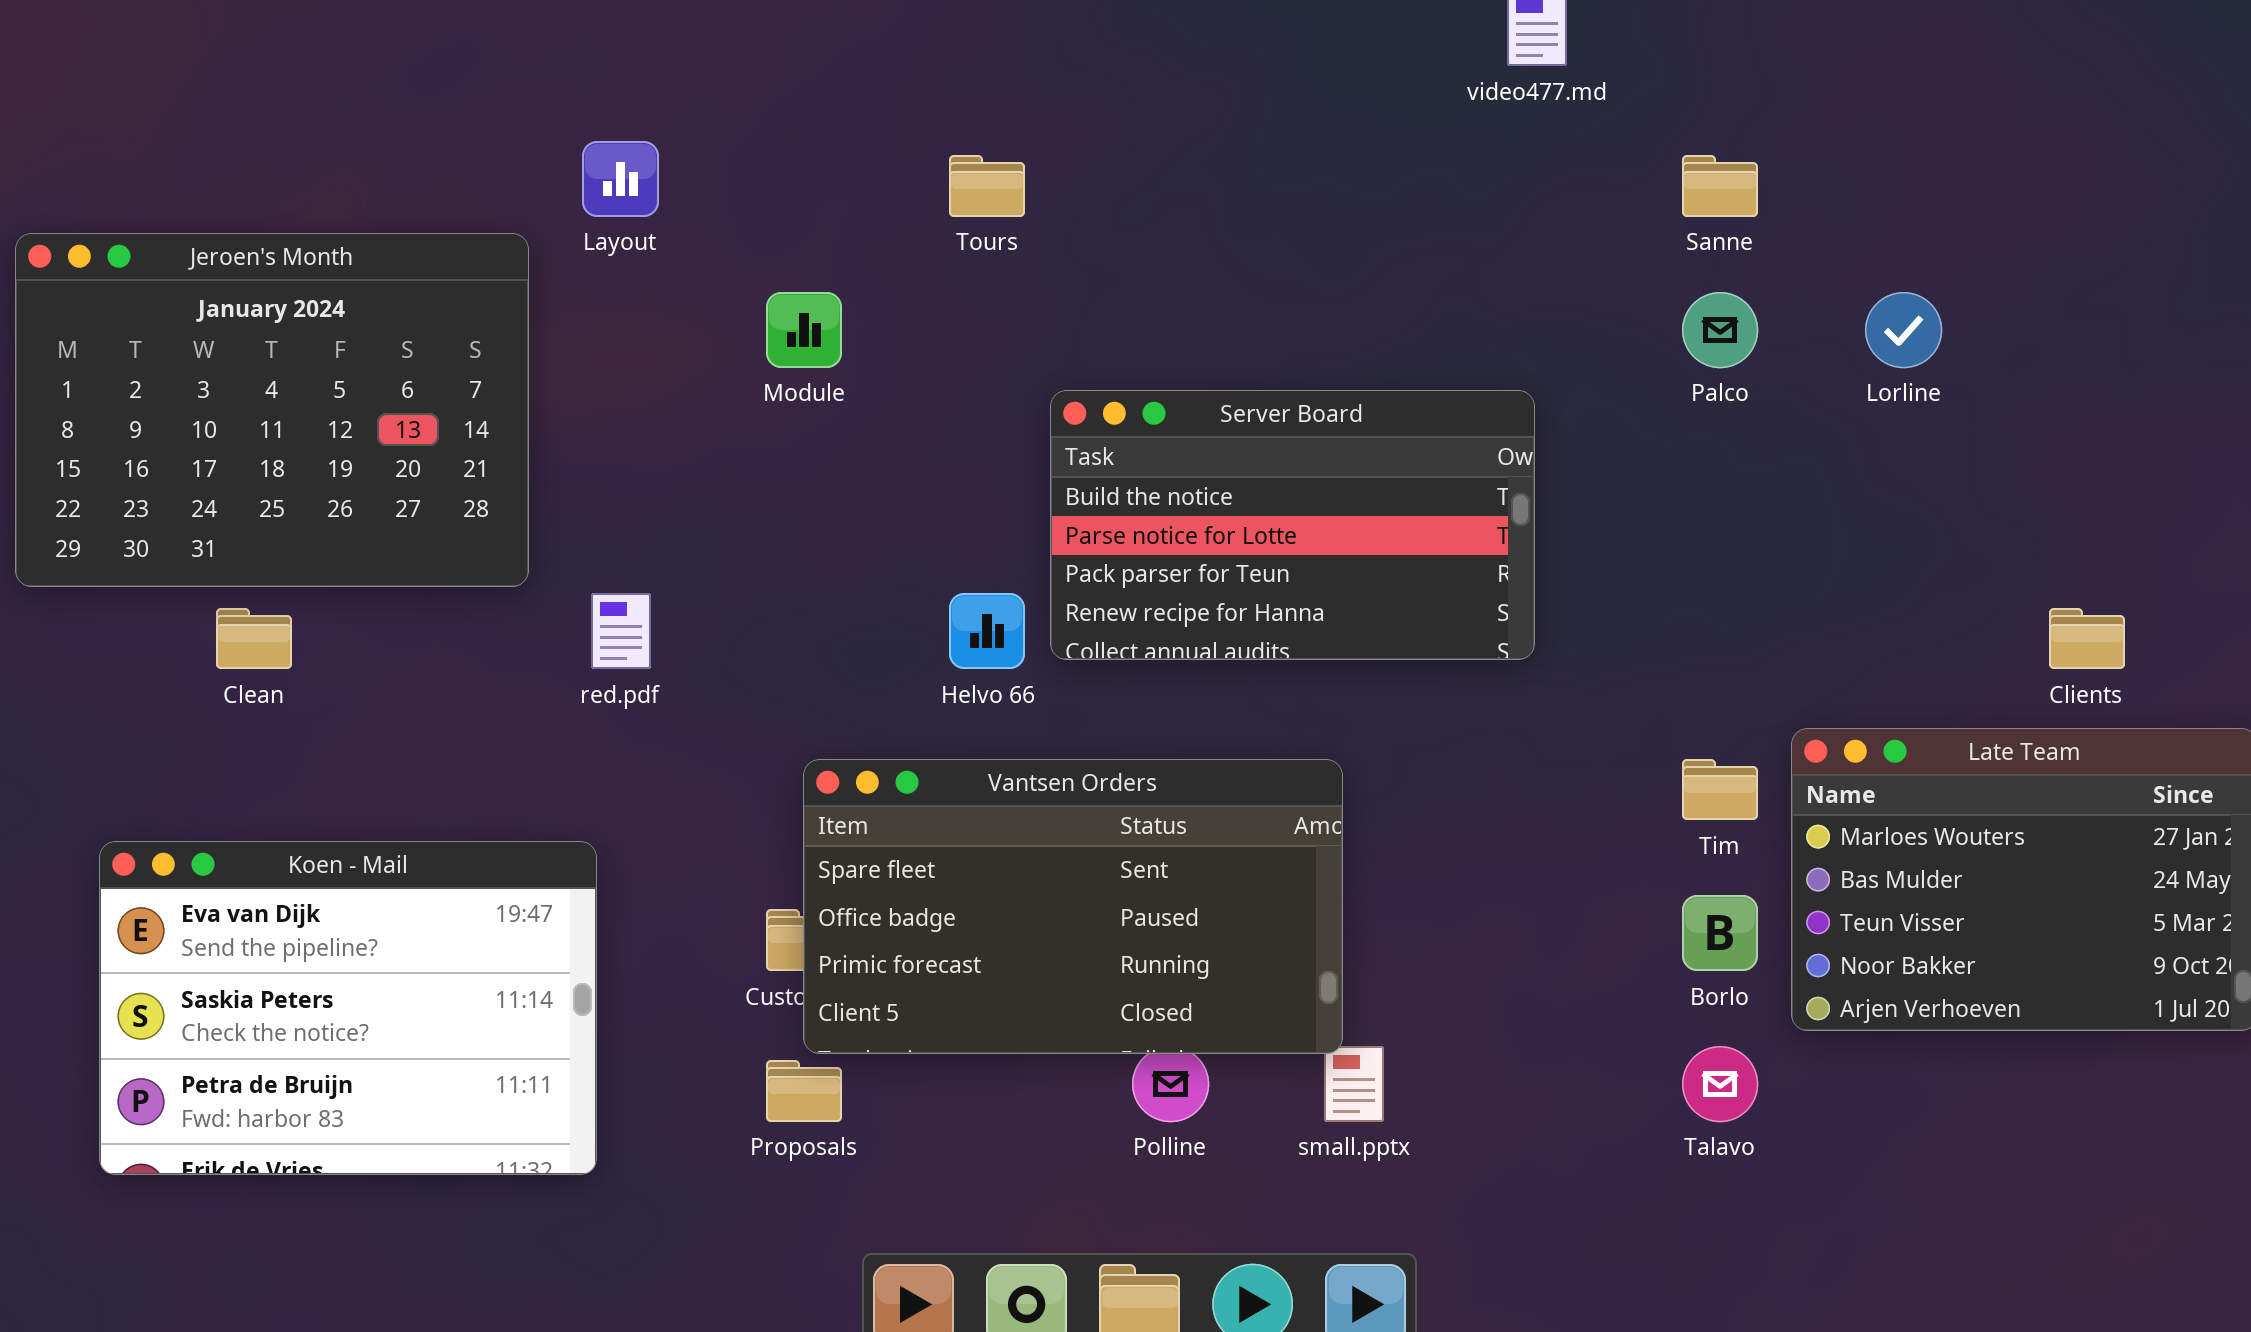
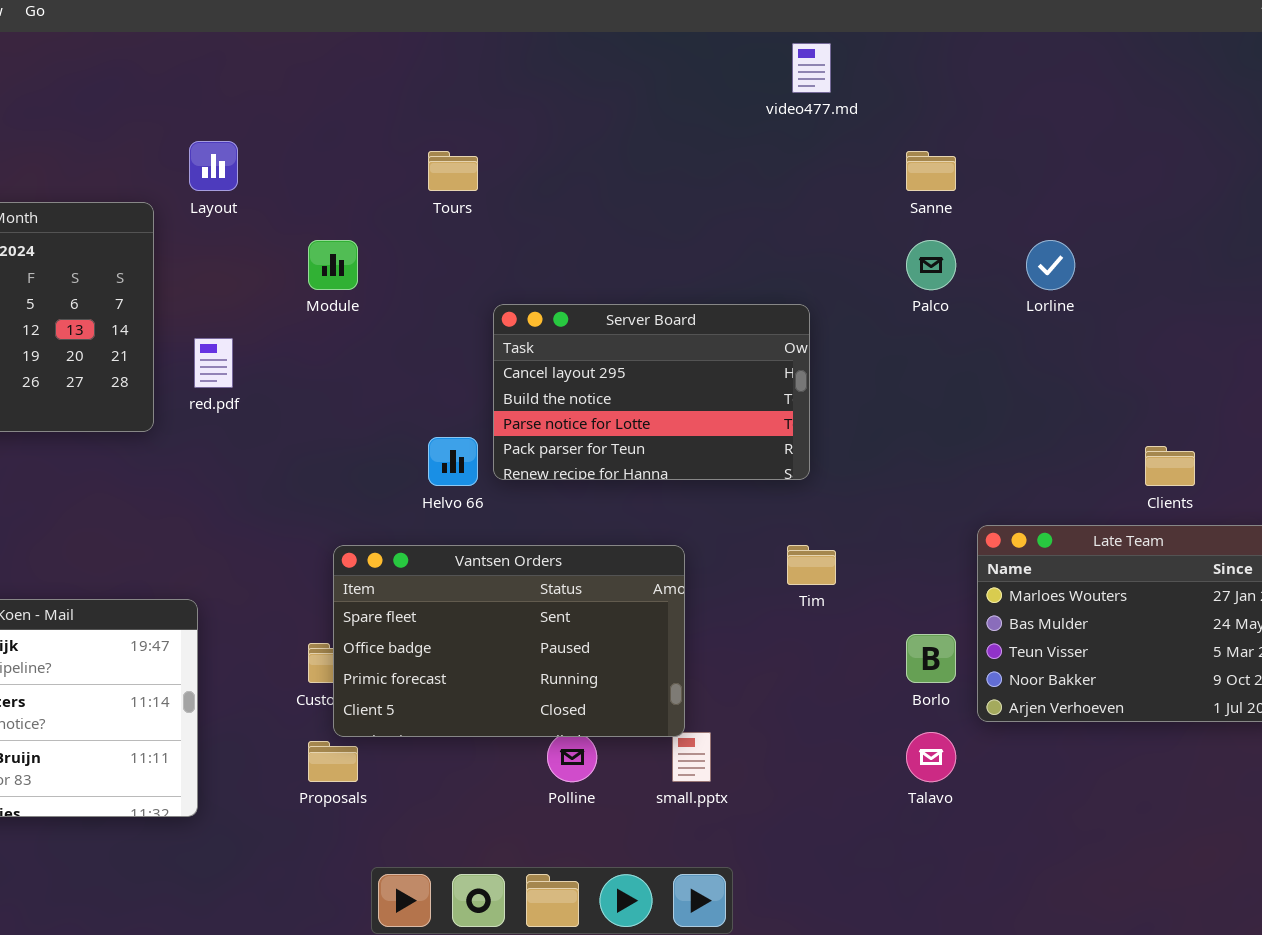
Server Board: [1050,390,1535,660] -> [493,304,810,480], scrolled up 1 row
red.pdf: [591,593,651,669] -> [194,338,233,388], moved
Tim: [1682,759,1758,820] -> [787,545,836,585], moved

